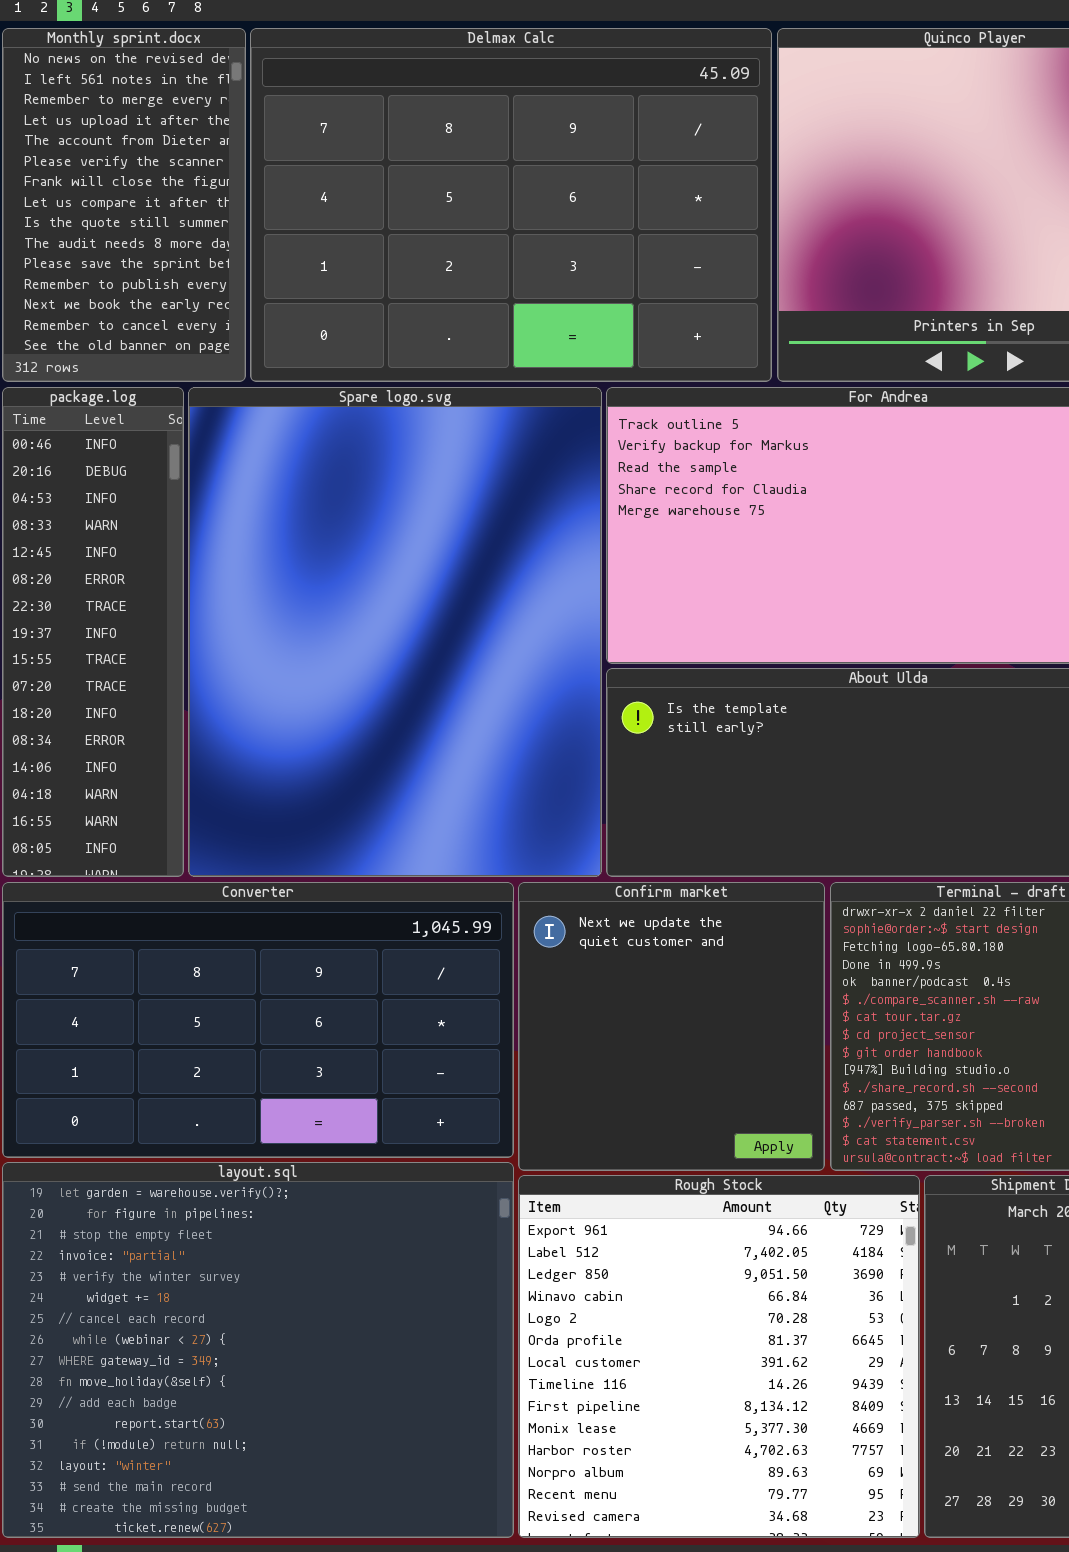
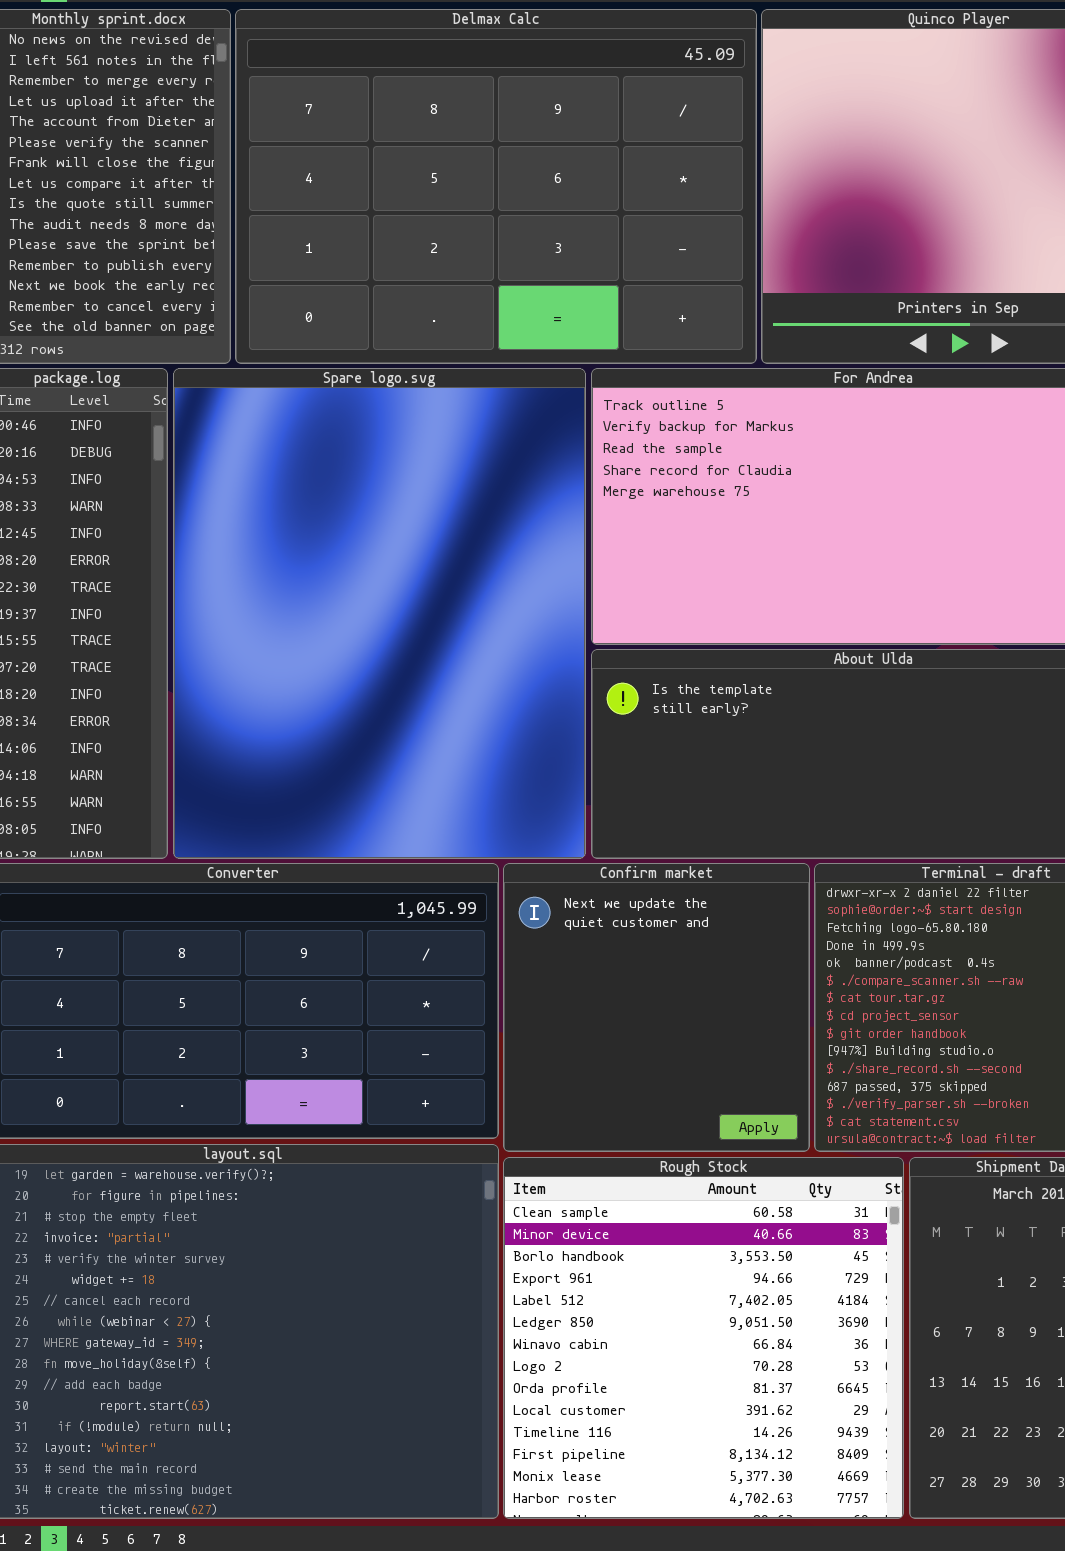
Rough Stock: [518,1175,920,1538] -> [503,1157,904,1519], scrolled up 3 rows

